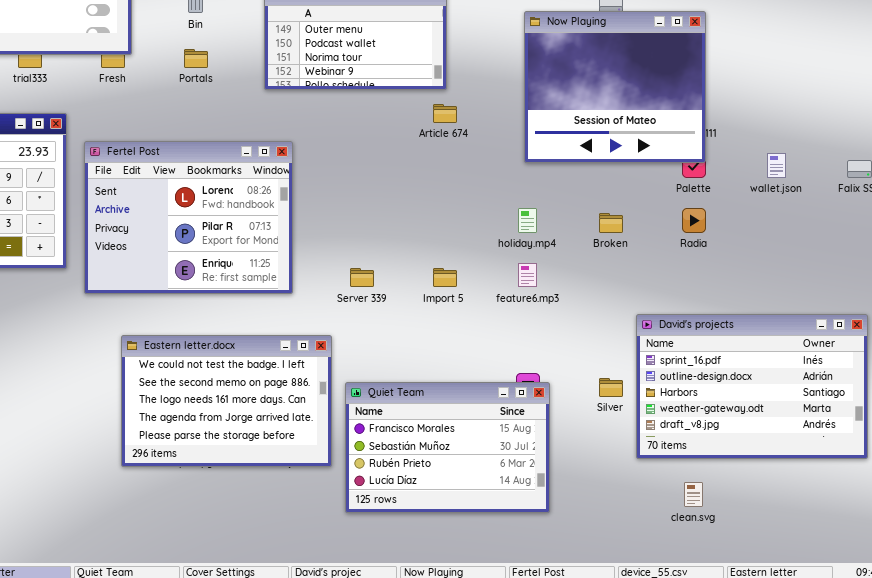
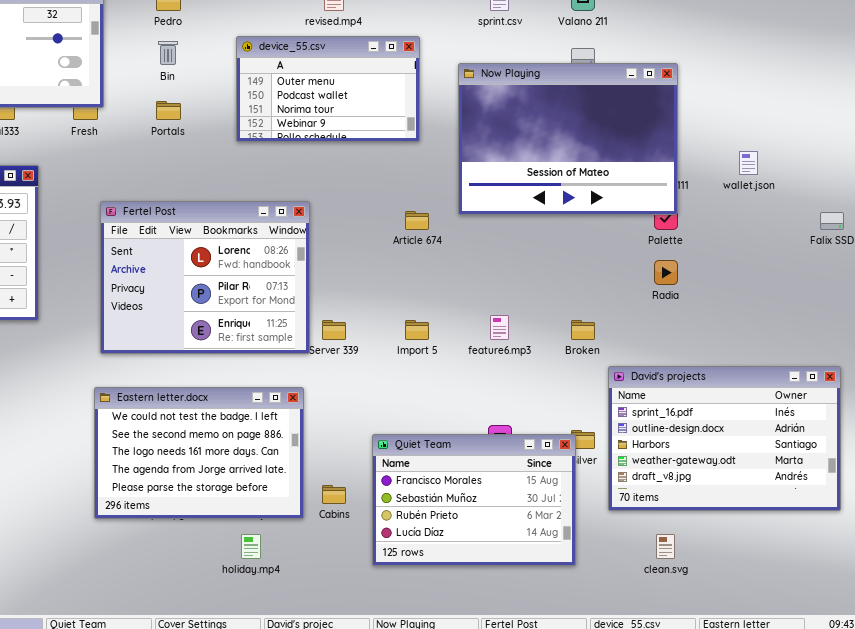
Now Playing: [524,11,706,163] -> [458,63,678,215], resized
Article 674: [433,104,457,123] -> [405,211,429,230], moved
Fertel Post: [84,141,293,294] -> [100,201,310,354], moved
wallet.json: [767,153,786,178] -> [739,151,758,175], moved
holiday.mp4: [518,208,537,233] -> [241,534,261,559], moved
Broken: [599,213,623,233] -> [571,320,595,340], moved
Quiet Team: [345,382,550,513] -> [372,434,576,566], moved

